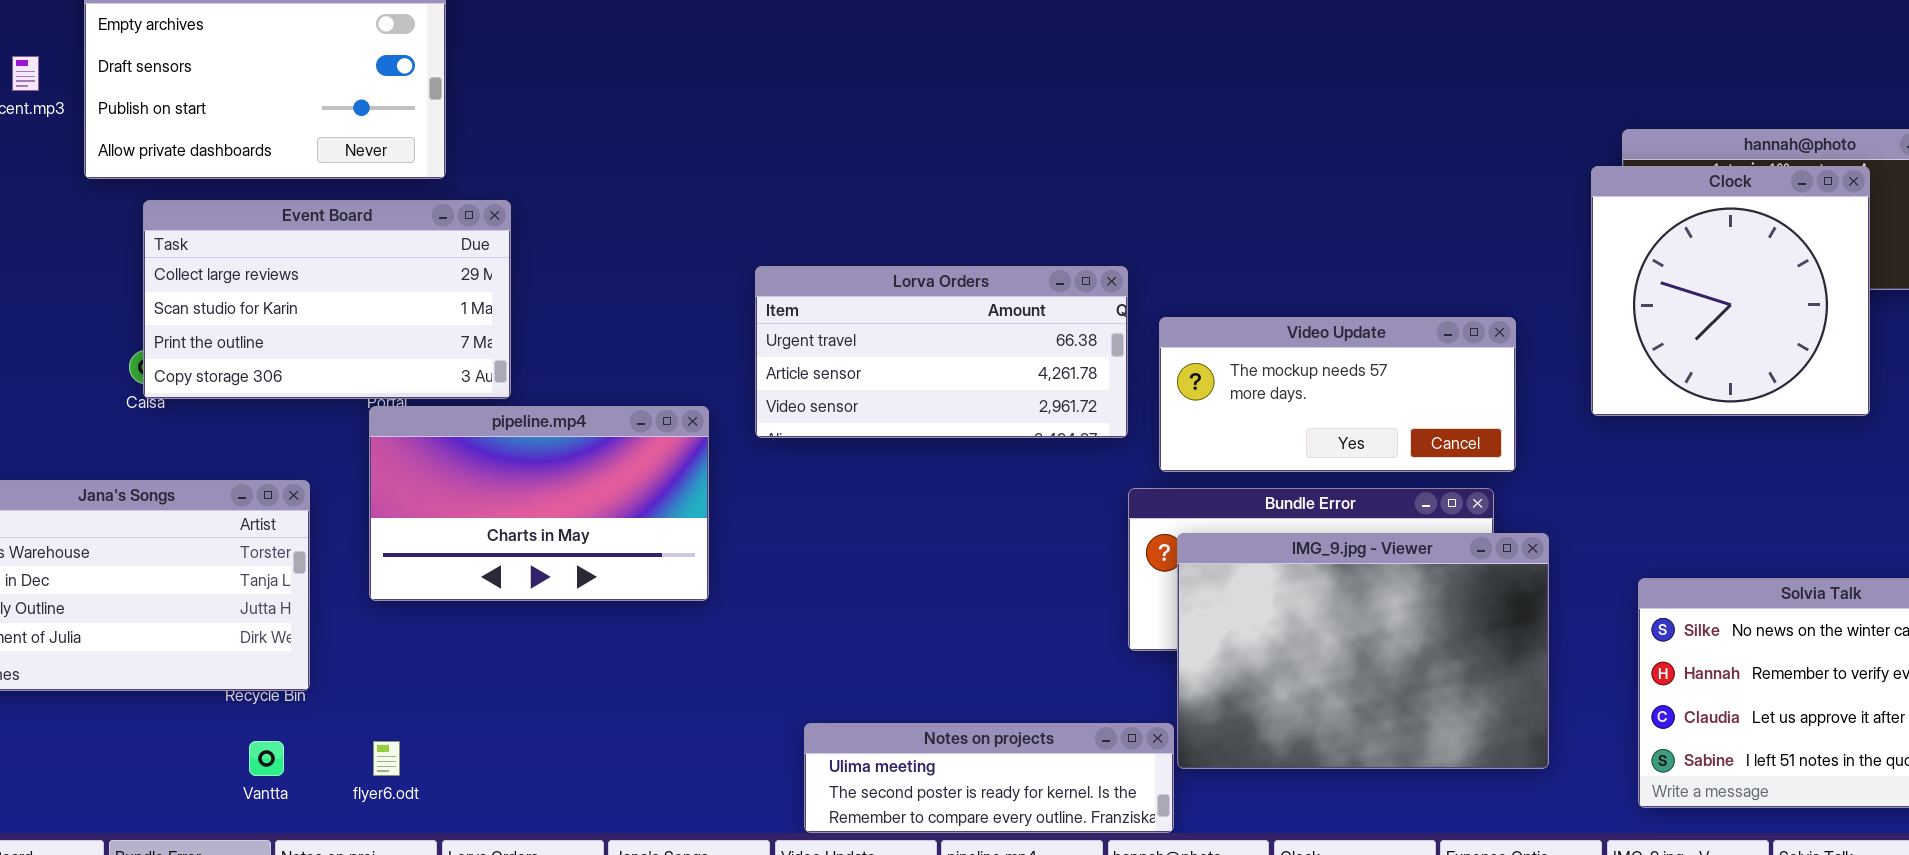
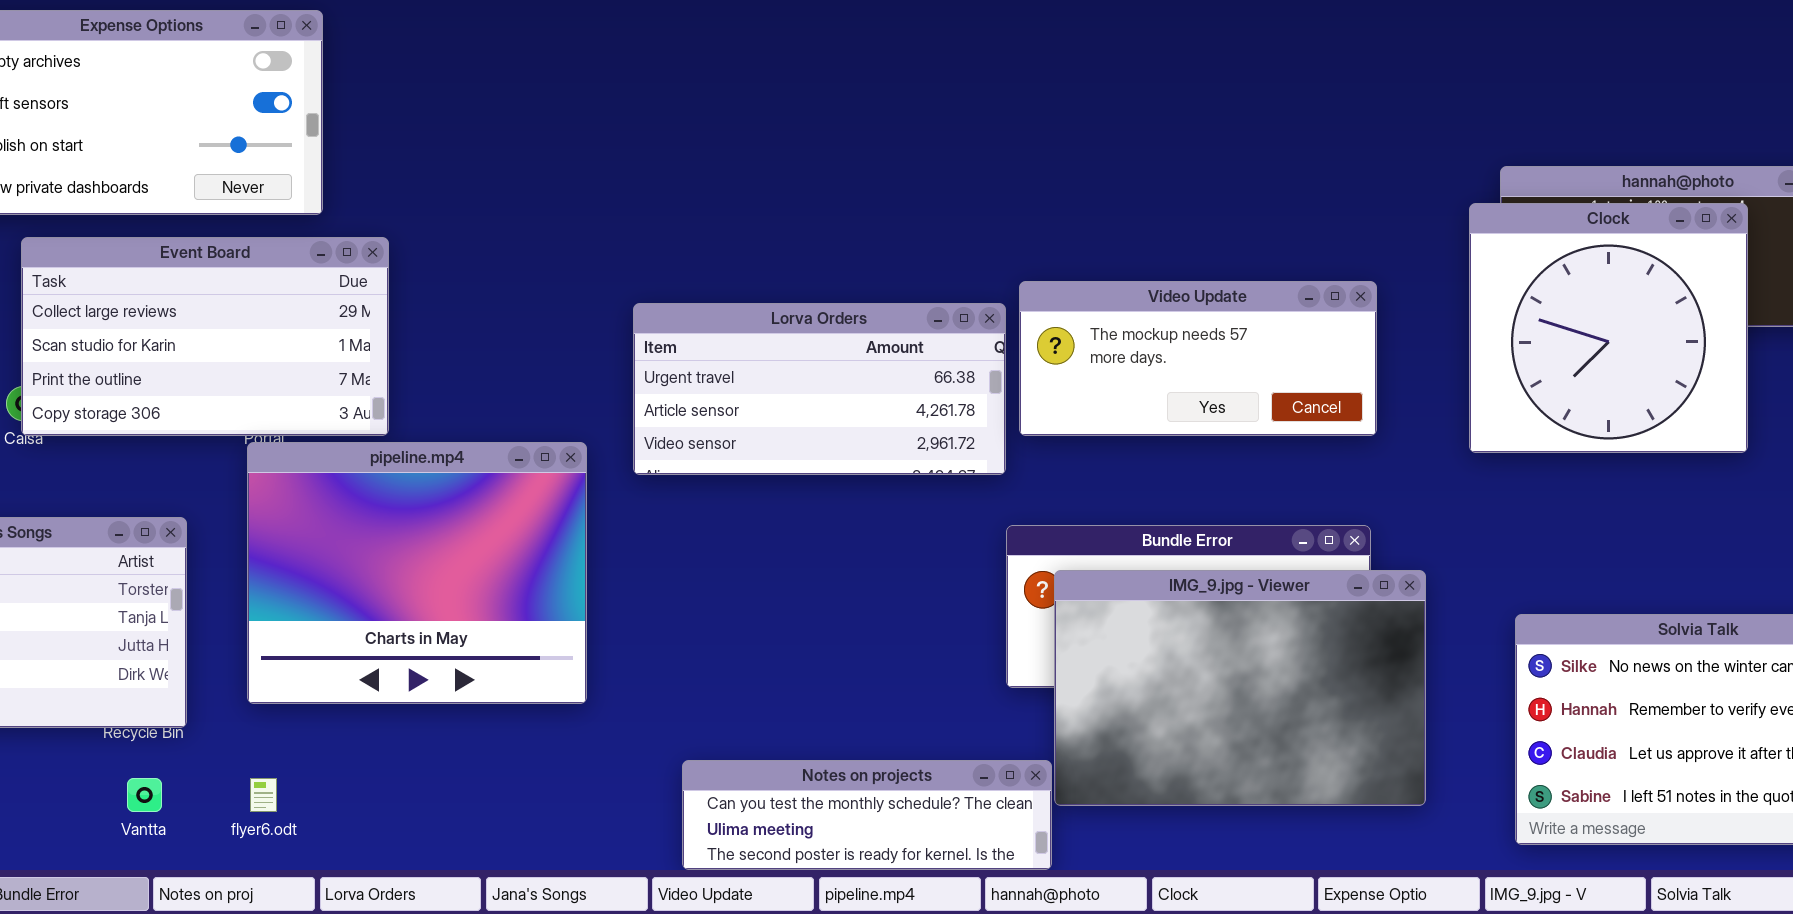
Video Update: [1159,317,1516,472] -> [1019,281,1377,436], moved
pipeline.mp4: [369,406,709,601] -> [247,442,587,704], resized
Notes on projects: [804,723,1174,833] -> [682,760,1052,870], scrolled up 1 row

